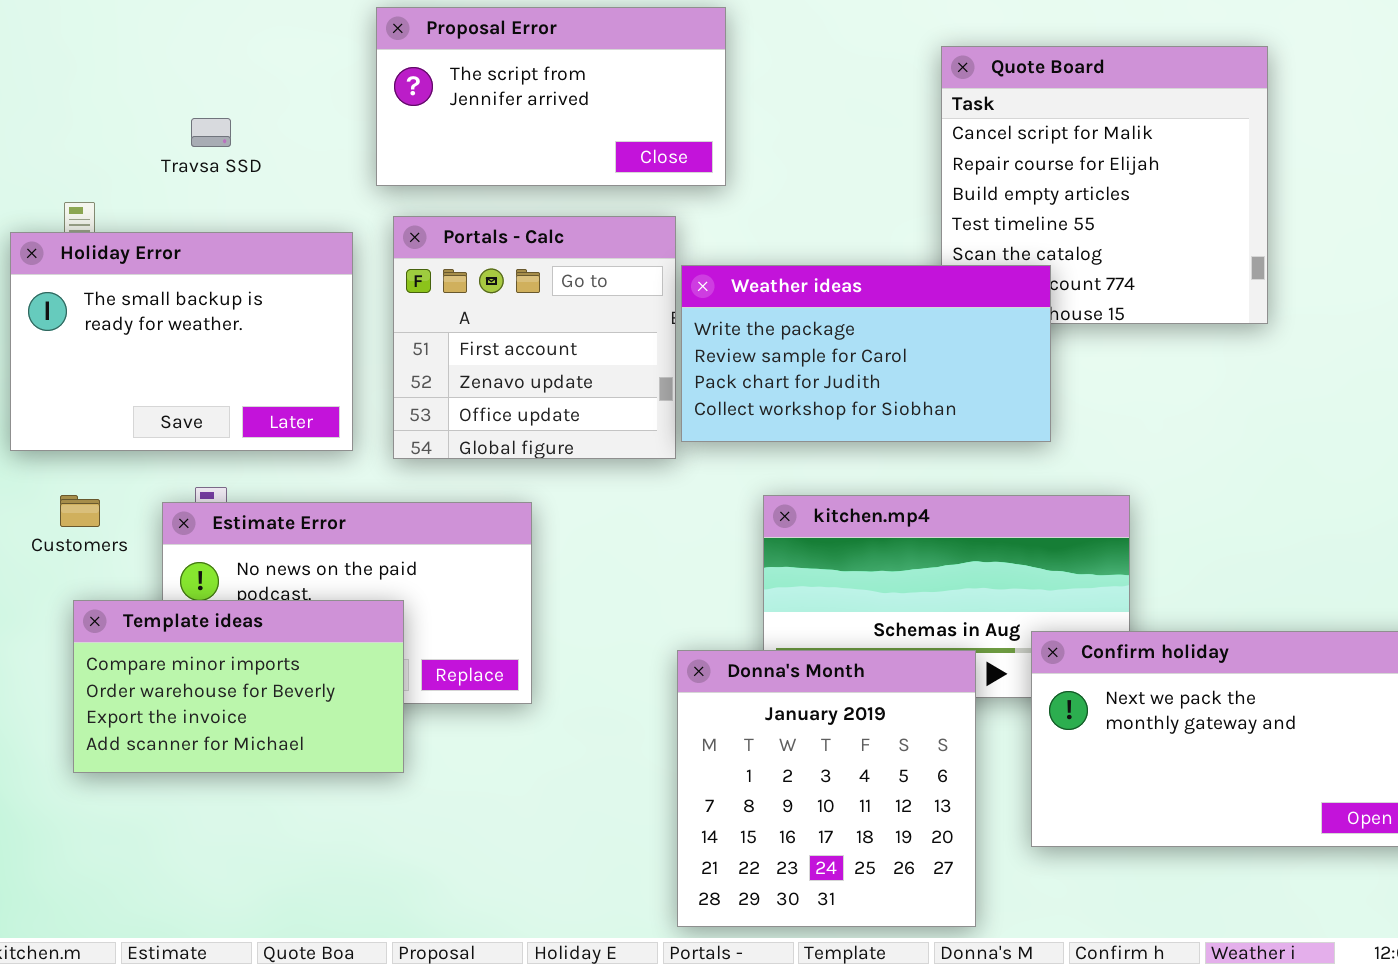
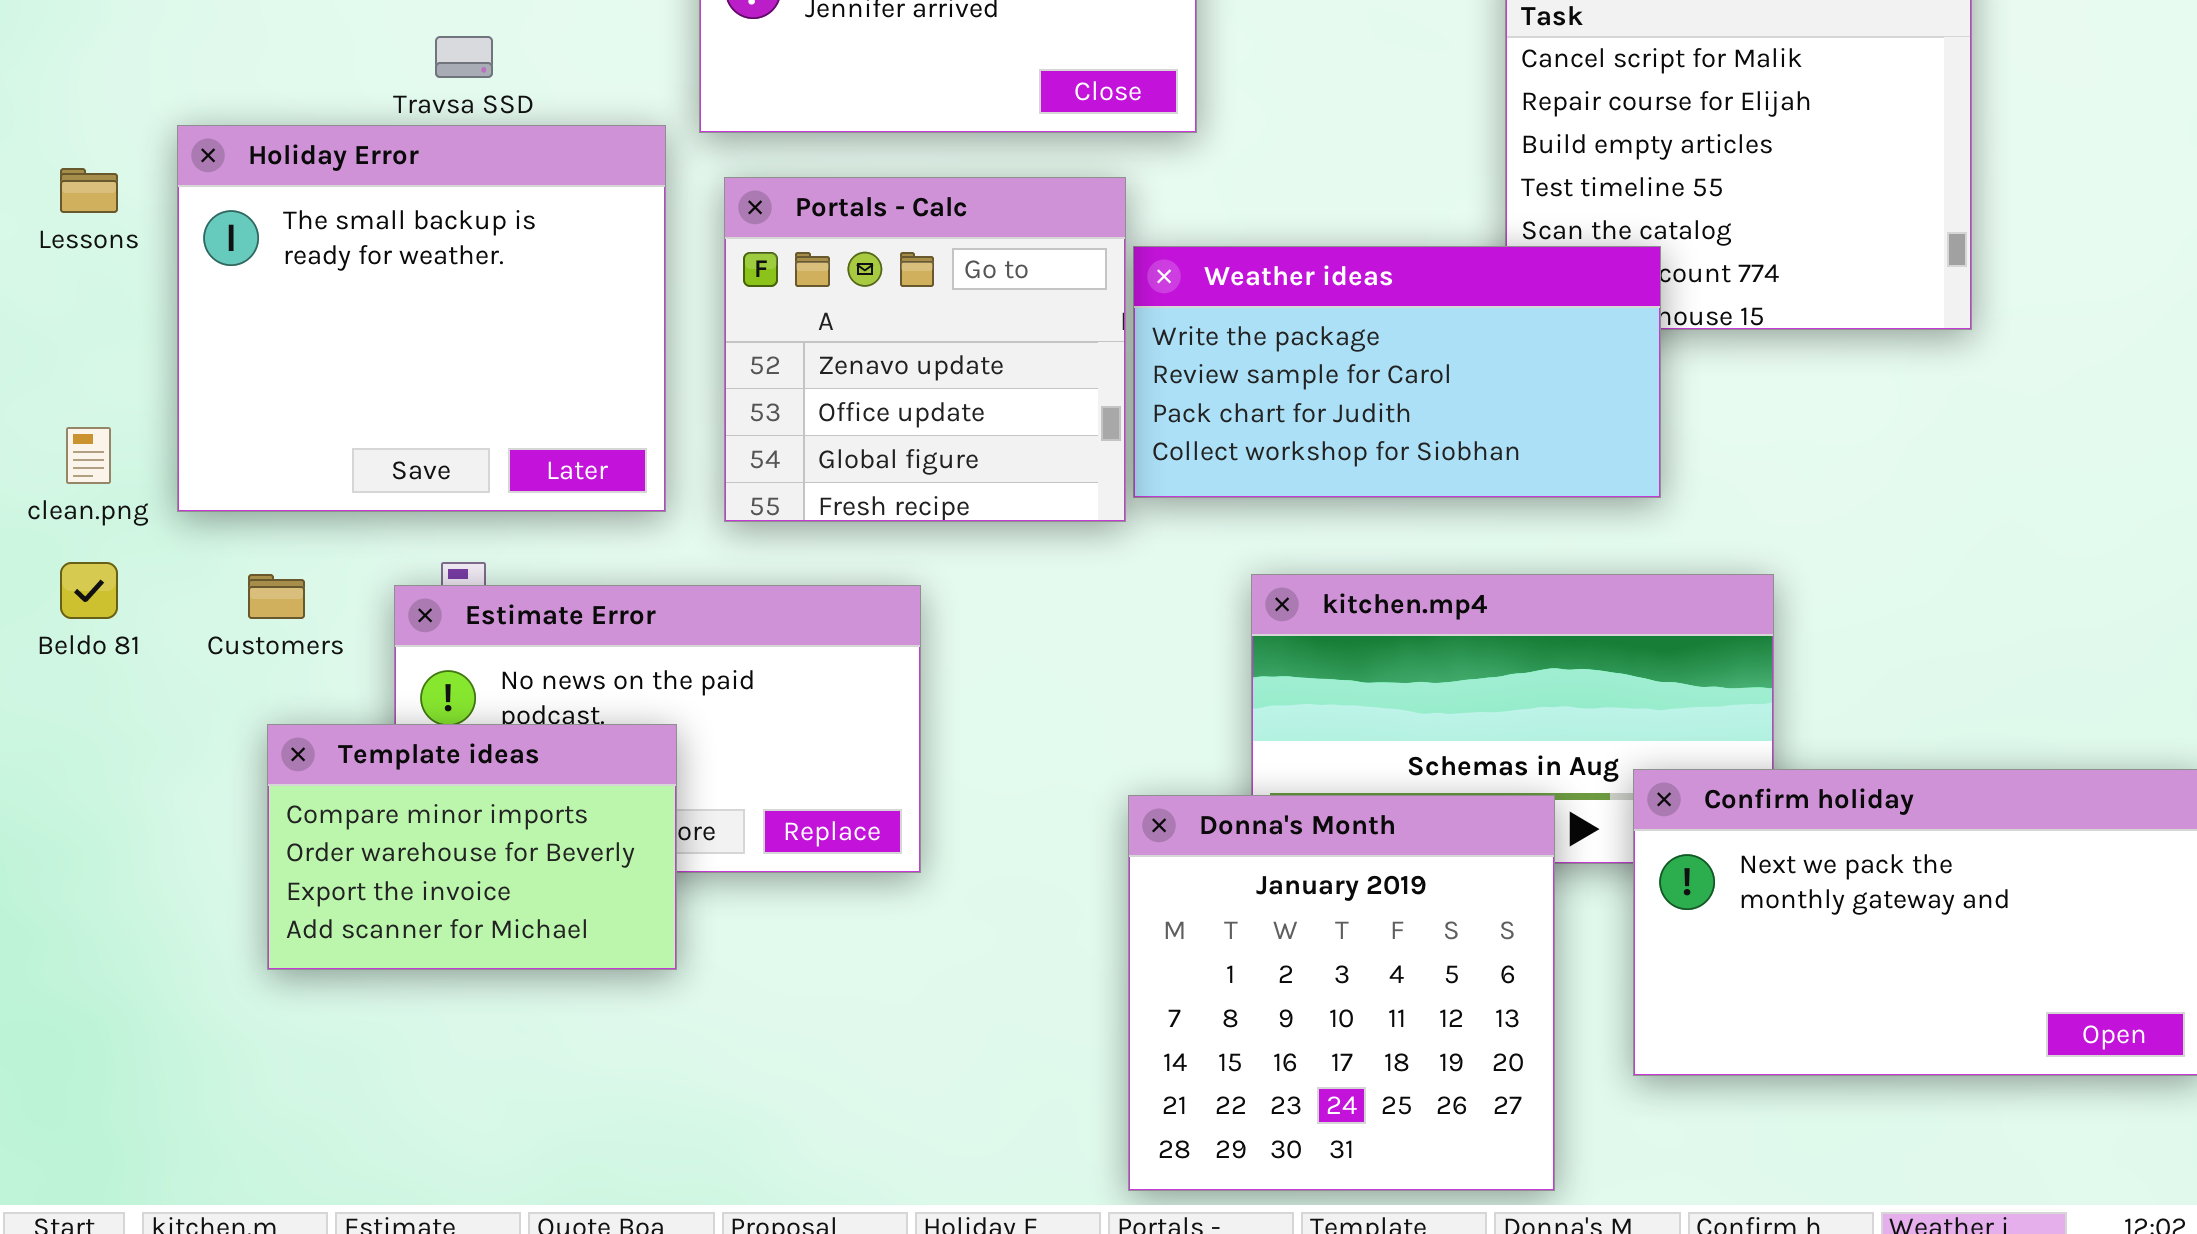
Portals - Calc: [393,216,676,459] -> [724,177,1126,522], scrolled down 1 row
Holiday Error: [10,232,353,451] -> [177,125,666,512], resized
Template ideas: [73,600,404,773] -> [267,724,677,970], resized

